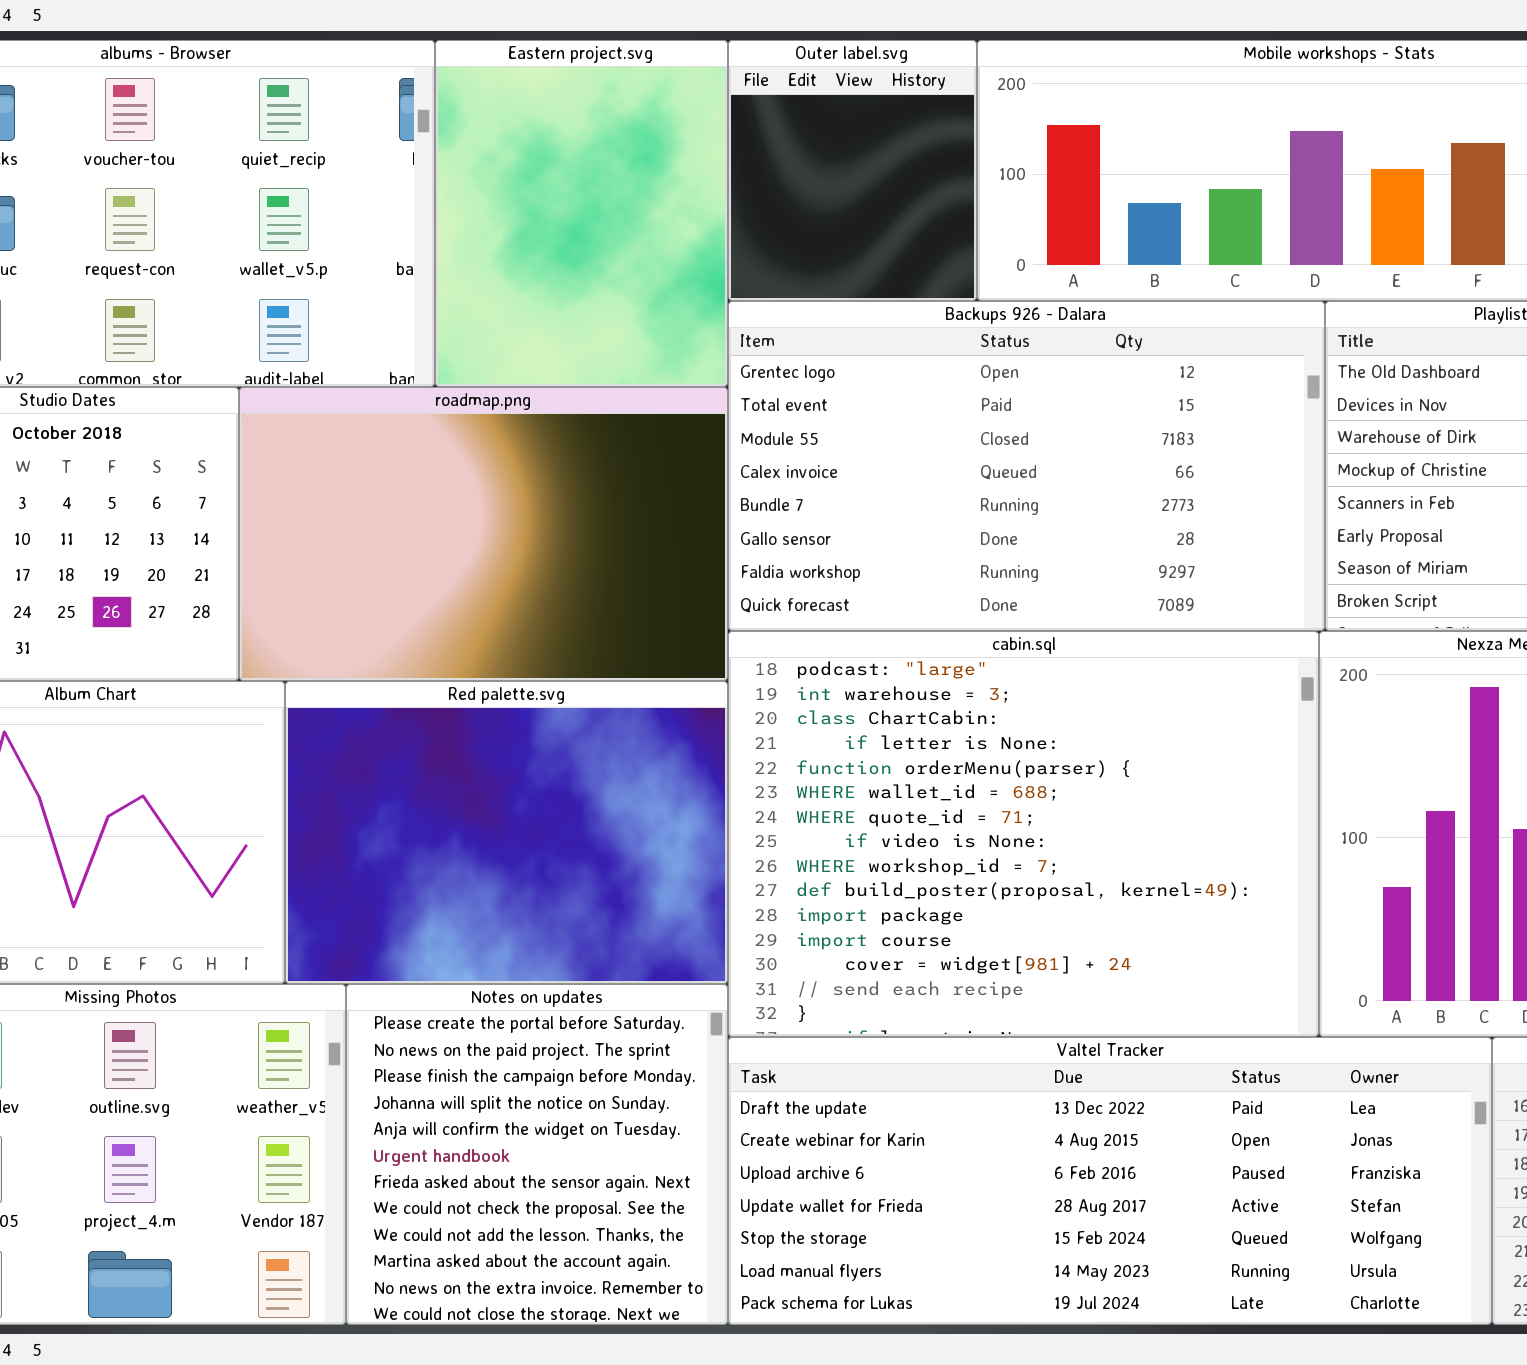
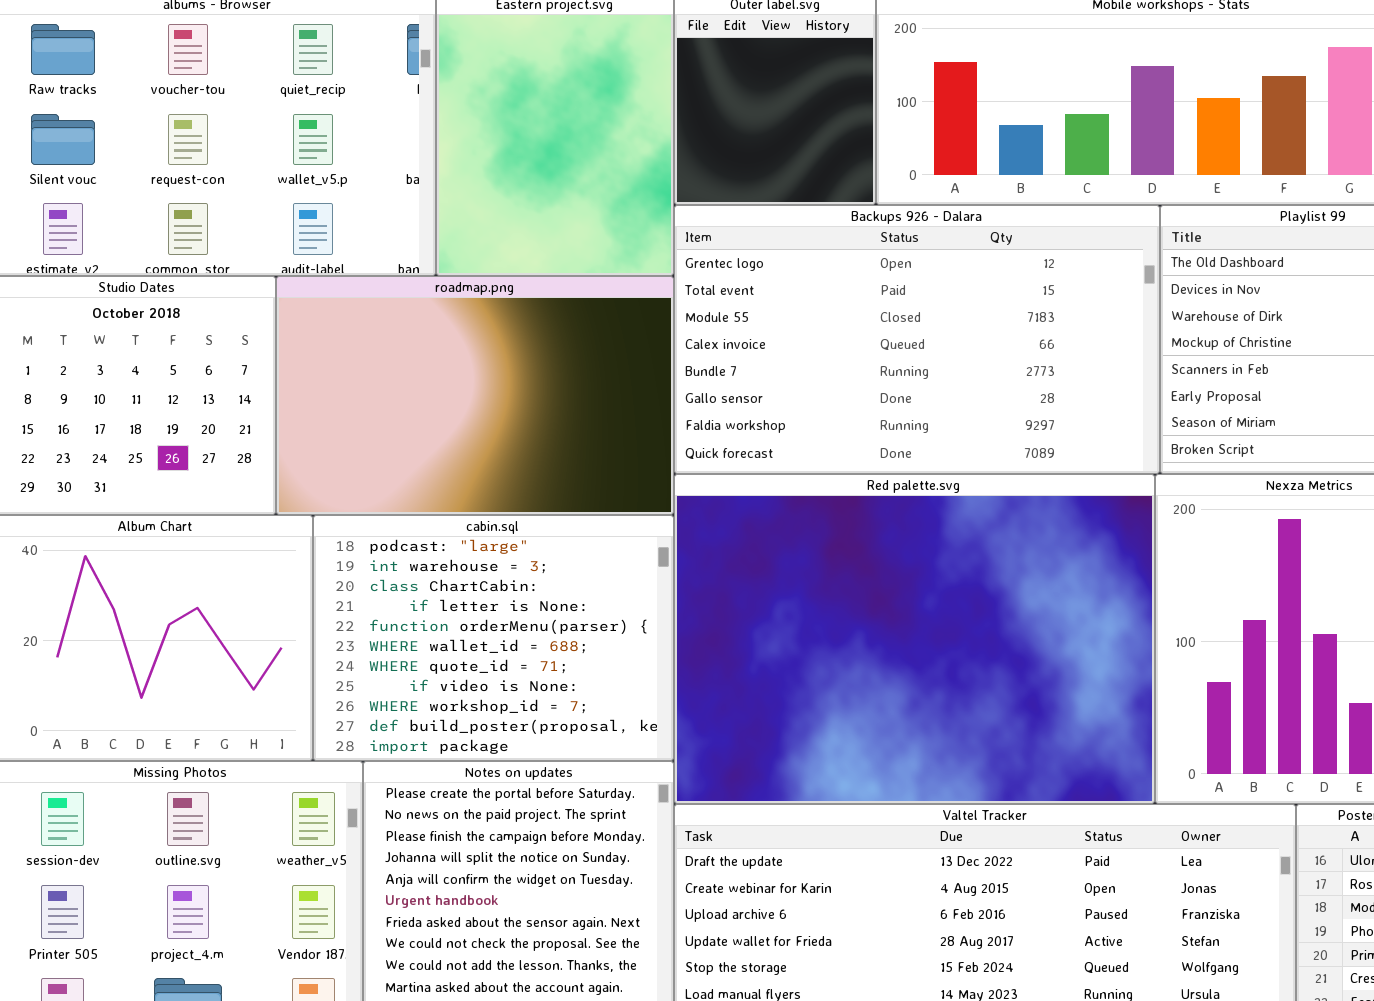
cabin.sql: [728,631,1319,1037] -> [313,515,674,761], moved, resized
Red palette.svg: [285,681,728,984] -> [674,474,1155,804], moved, resized

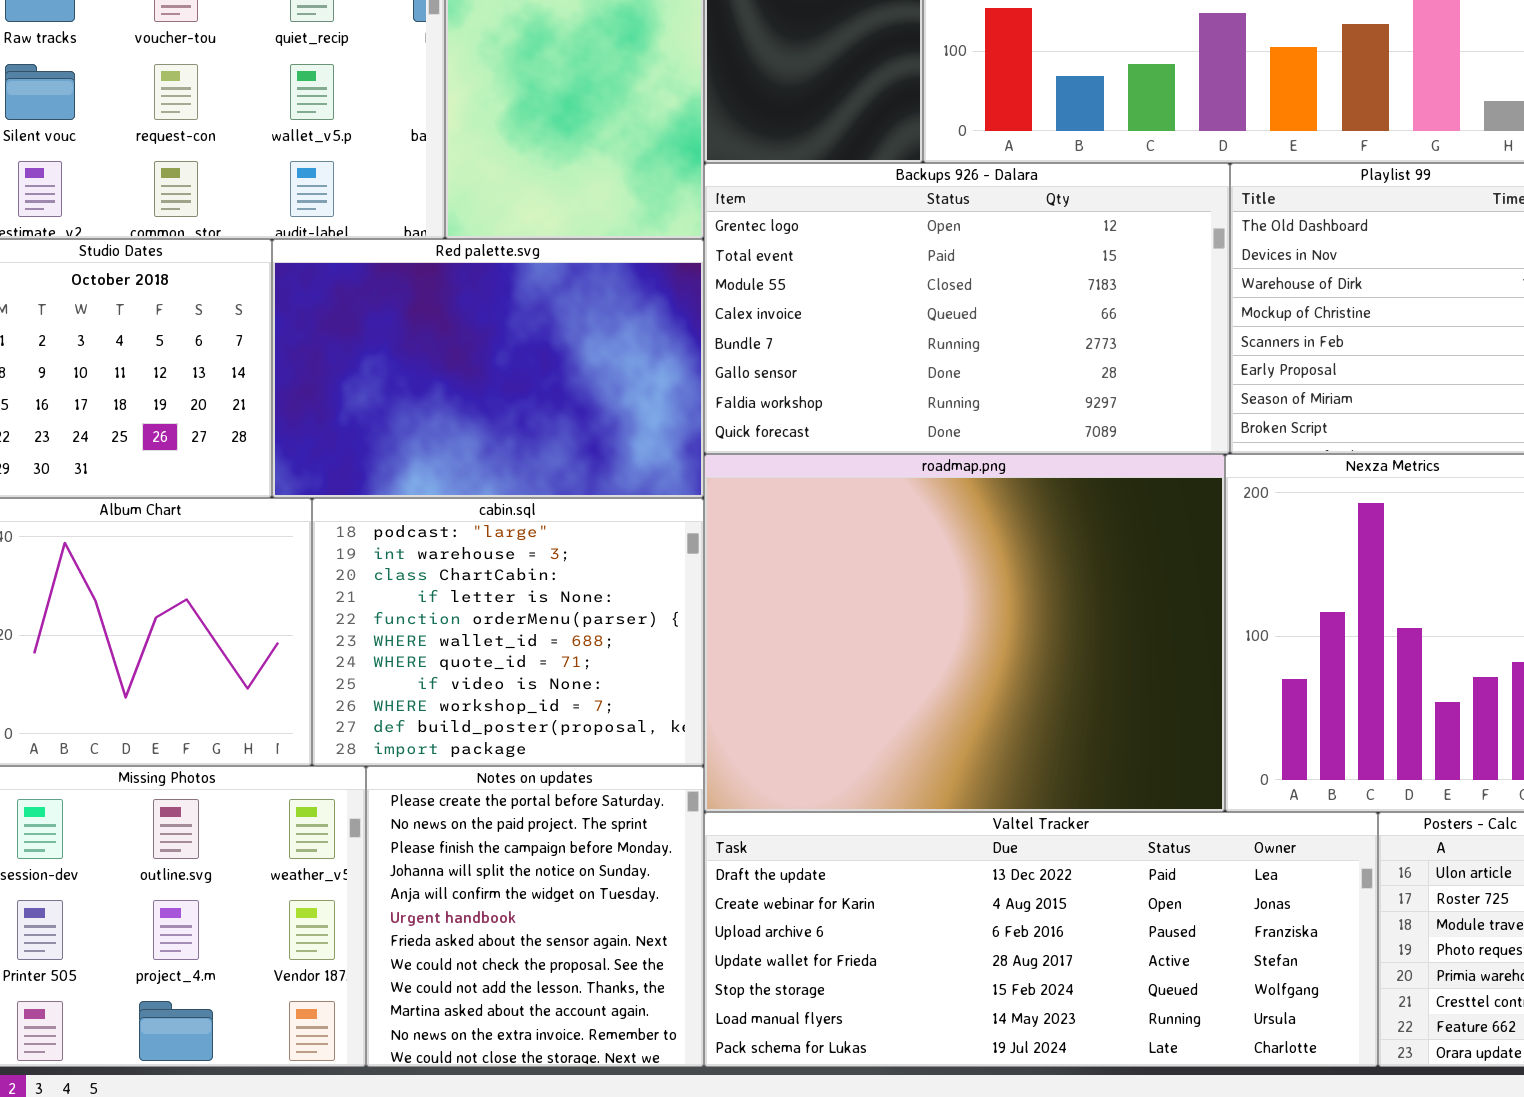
roadmap.png: [276,276,674,515] -> [704,454,1225,812], moved, resized
Red palette.svg: [674,474,1155,804] -> [272,239,704,498], moved, resized

